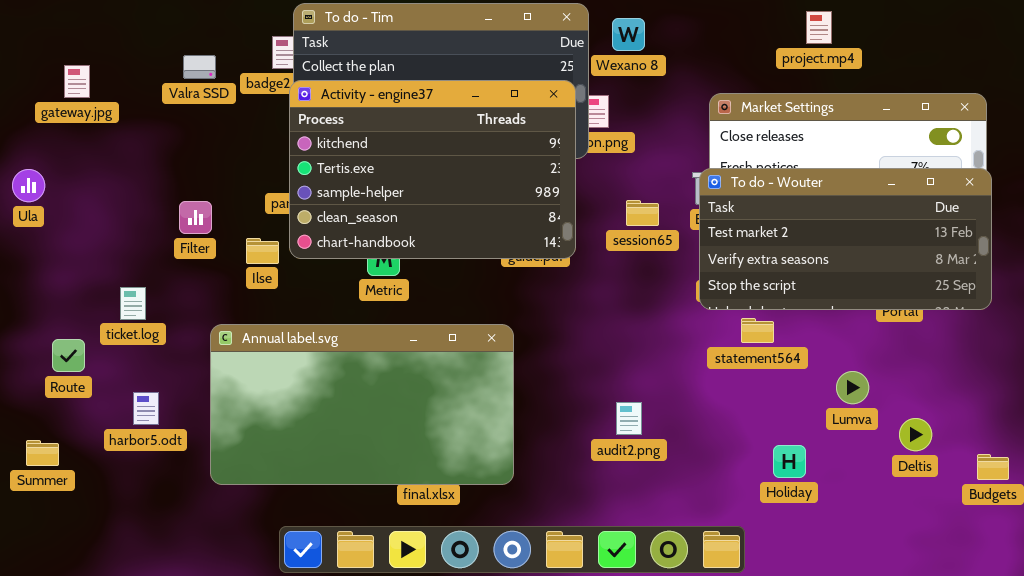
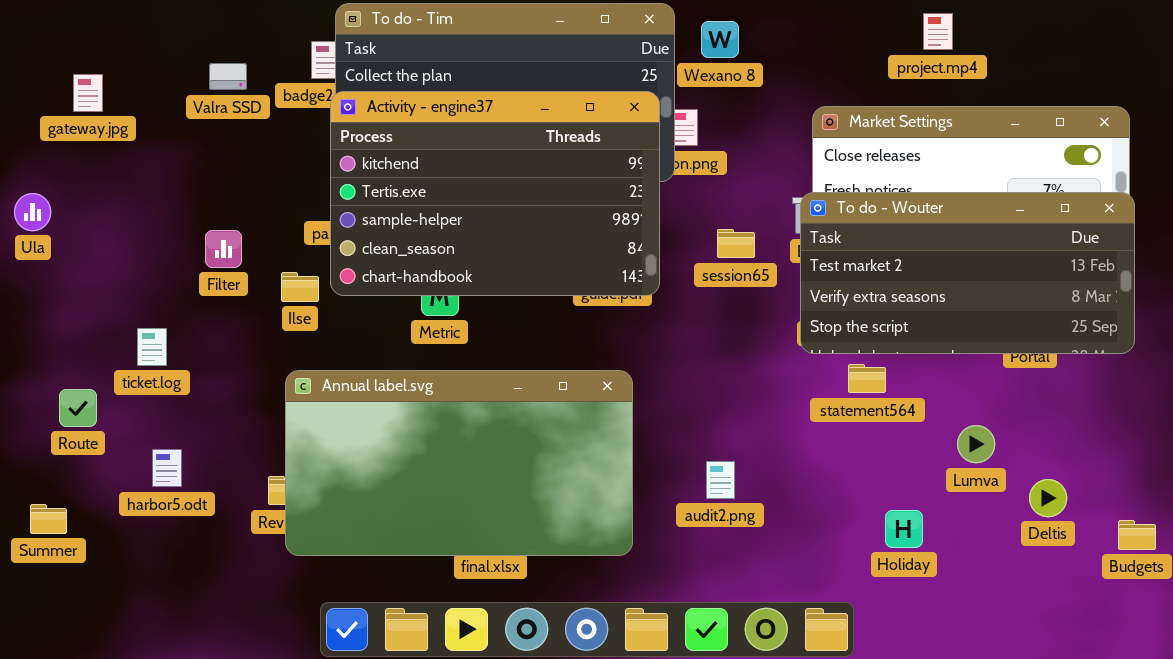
Annual label.svg: [210,324,514,485] -> [285,370,633,556], moved

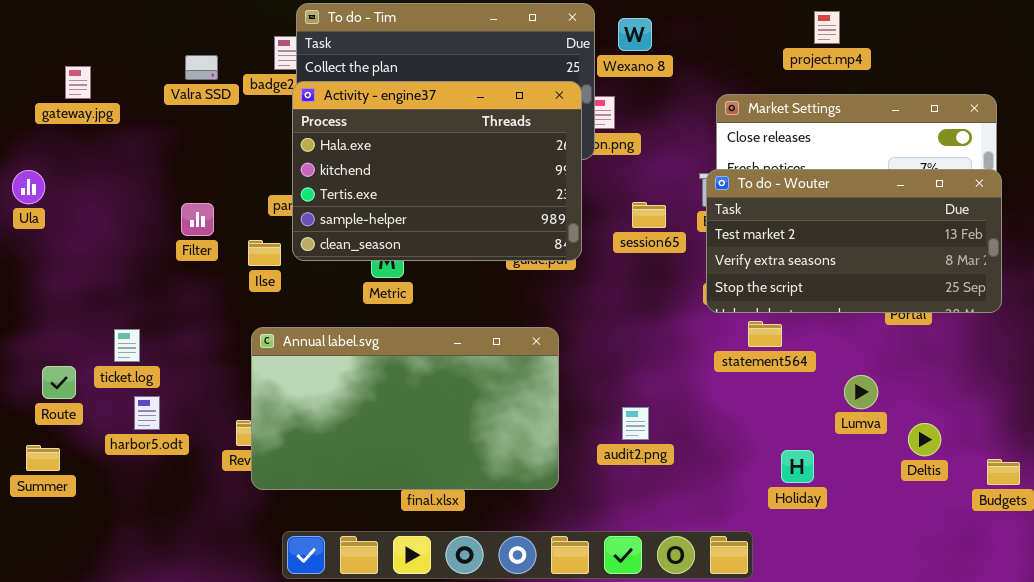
Activity - engine37: [330,91,660,296] -> [292,81,582,261], scrolled up 1 row
ticket.log: [137,328,167,366] -> [114,329,140,362], moved
Route: [59,389,97,427] -> [42,366,76,399], moved

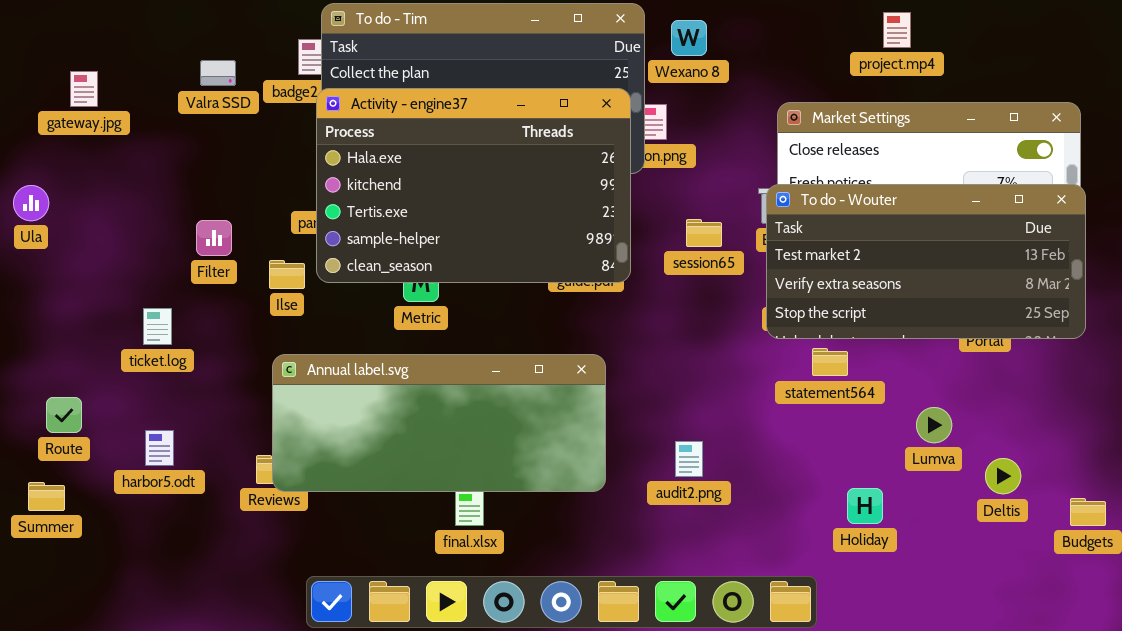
Annual label.svg: [251,327,559,490] -> [272,354,606,492], resized
ticket.log: [114,329,140,362] -> [143,308,172,345], moved

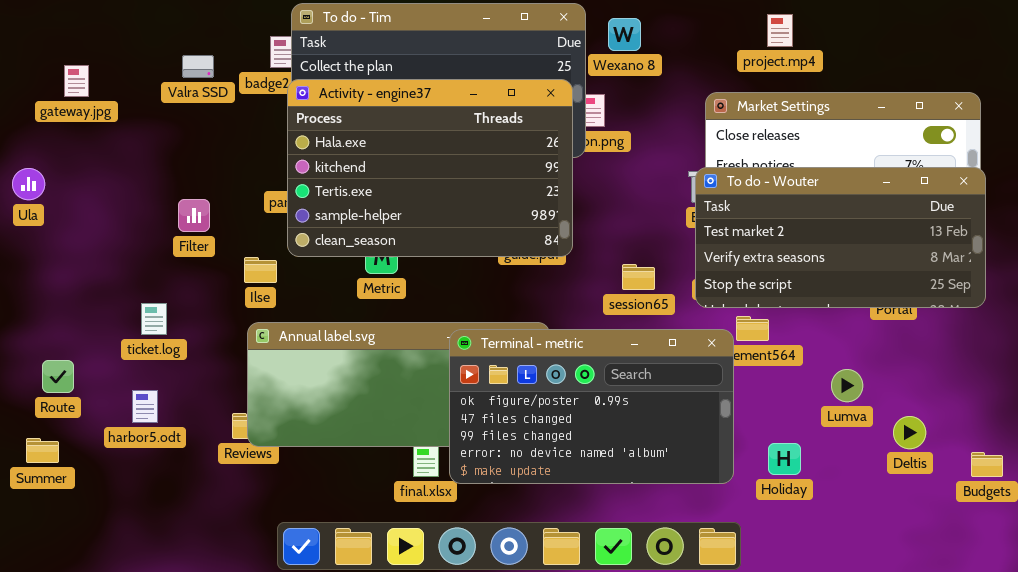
project.mp4: [883,12,911,48] -> [767,14,793,47], moved
session65: [686,219,722,247] -> [622,264,655,290], moved
Ilse: [269,260,305,289] -> [244,257,277,283], moved
ticket.log: [143,308,172,345] -> [141,303,167,335], moved
Terminal - metric: none -> [449,329,734,484], opened

